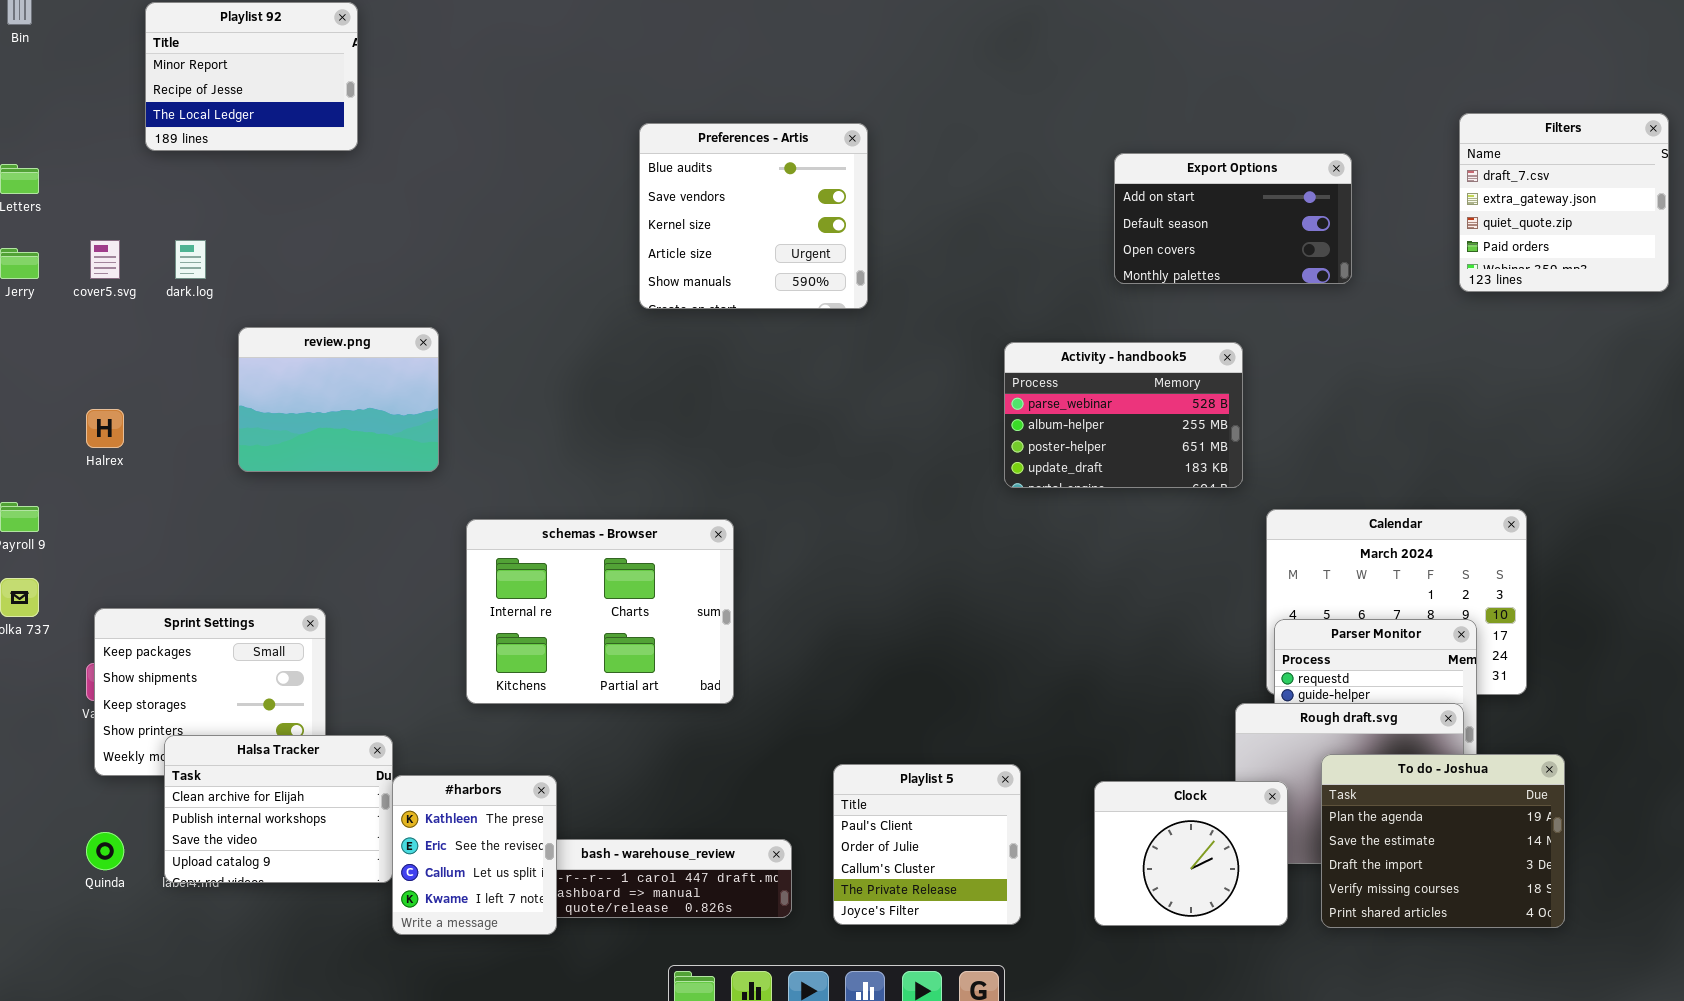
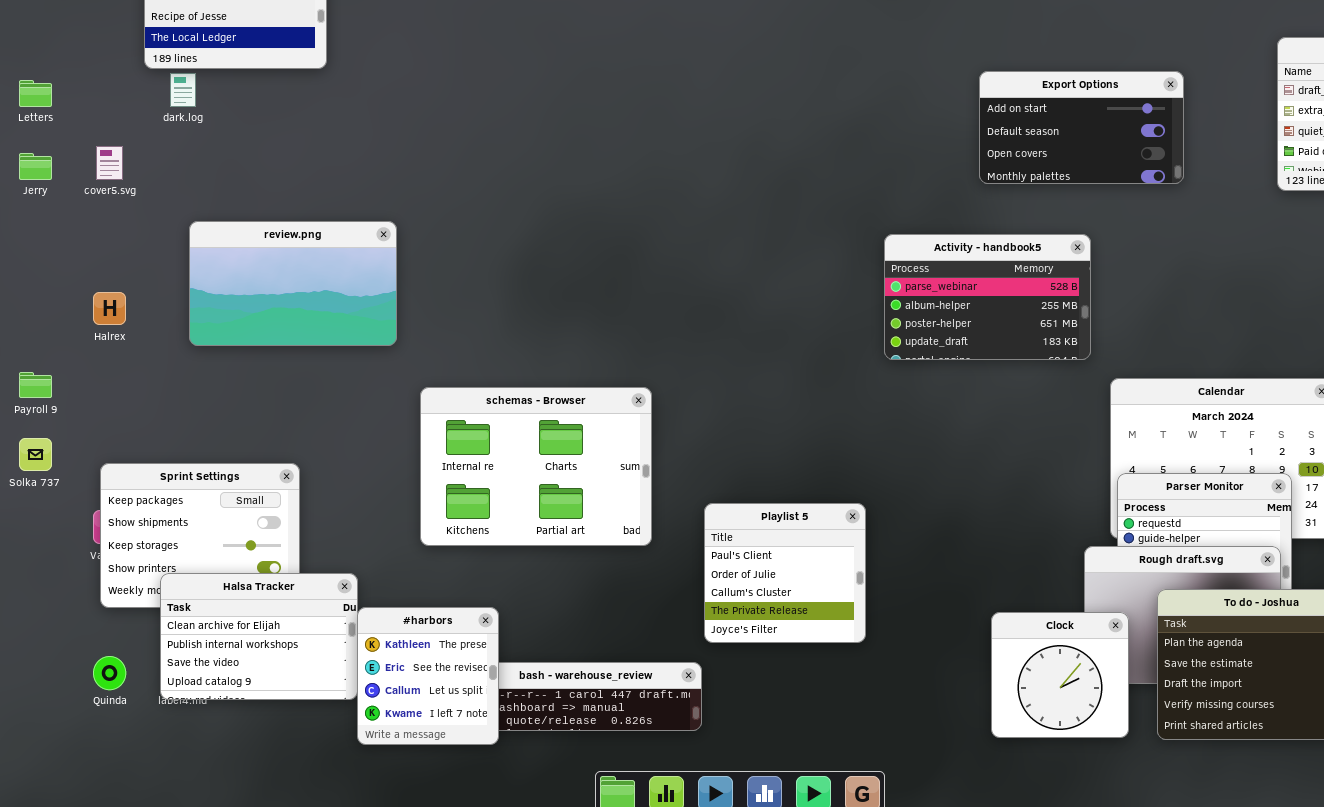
Preferences - Artis: [639,123,868,309] -> none, closed
dark.log: [175,240,206,279] -> [170,73,196,107], moved
review.png: [238,327,439,472] -> [189,221,397,346], resized
Playlist 5: [833,764,1021,925] -> [704,503,866,643], moved
Clock: [1094,781,1288,926] -> [991,612,1129,738], resized

